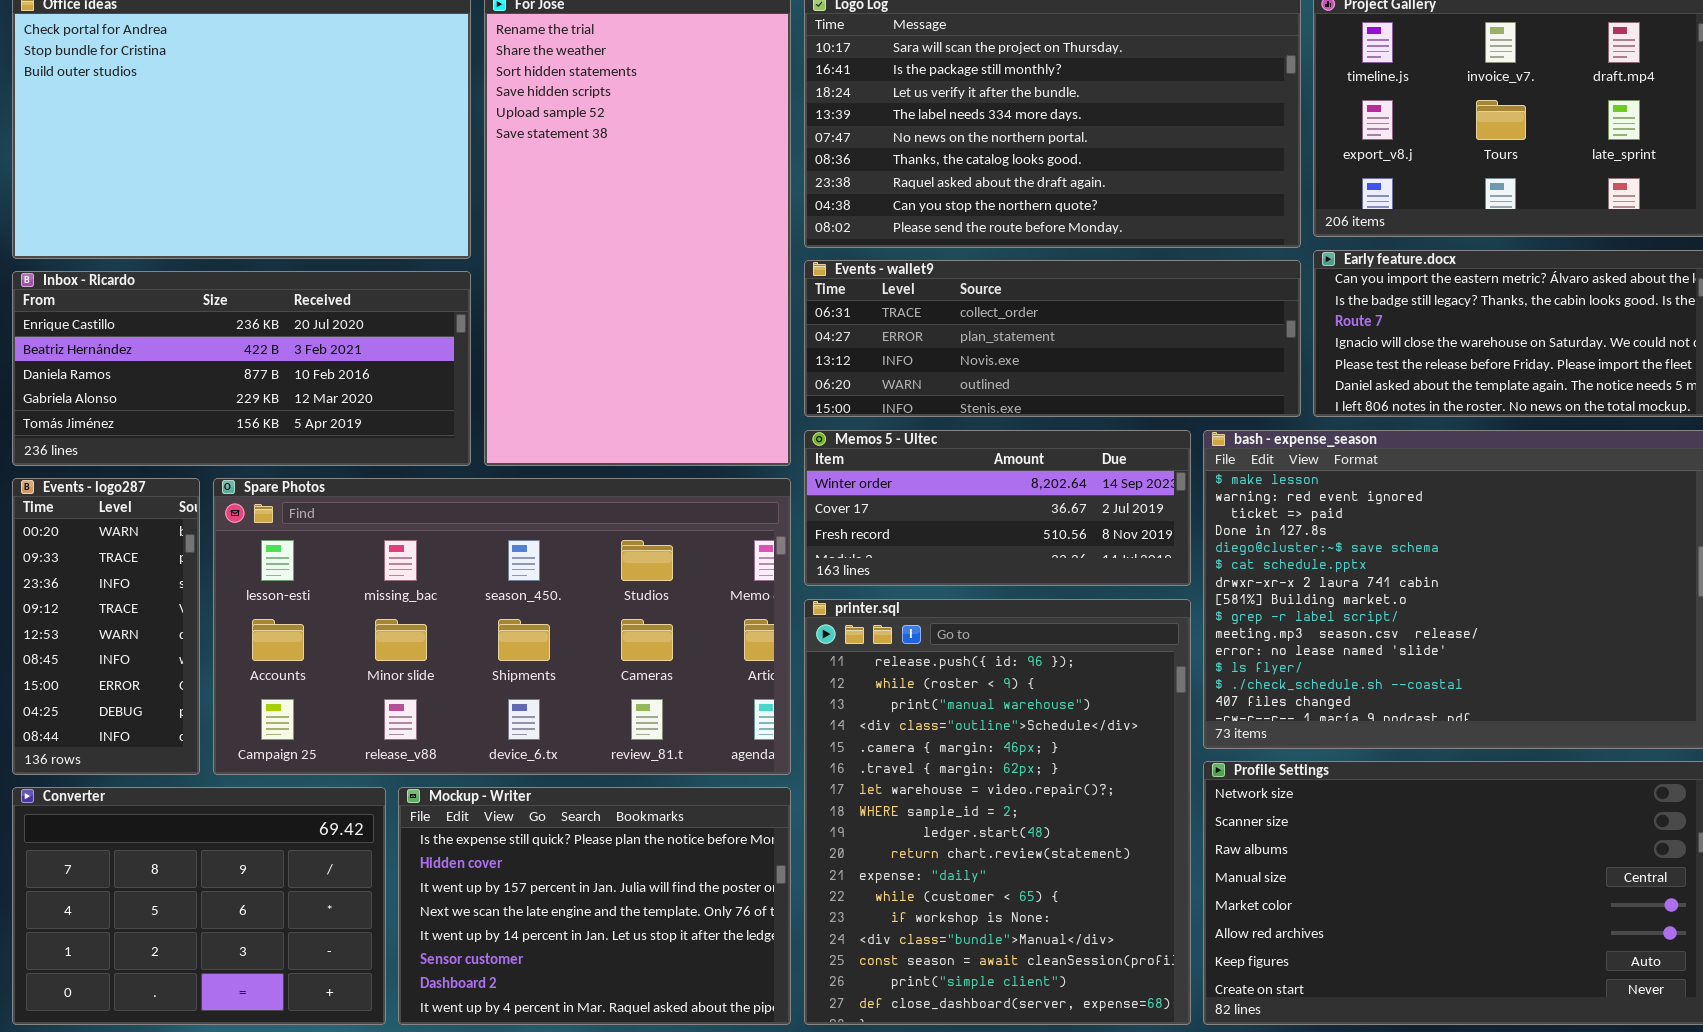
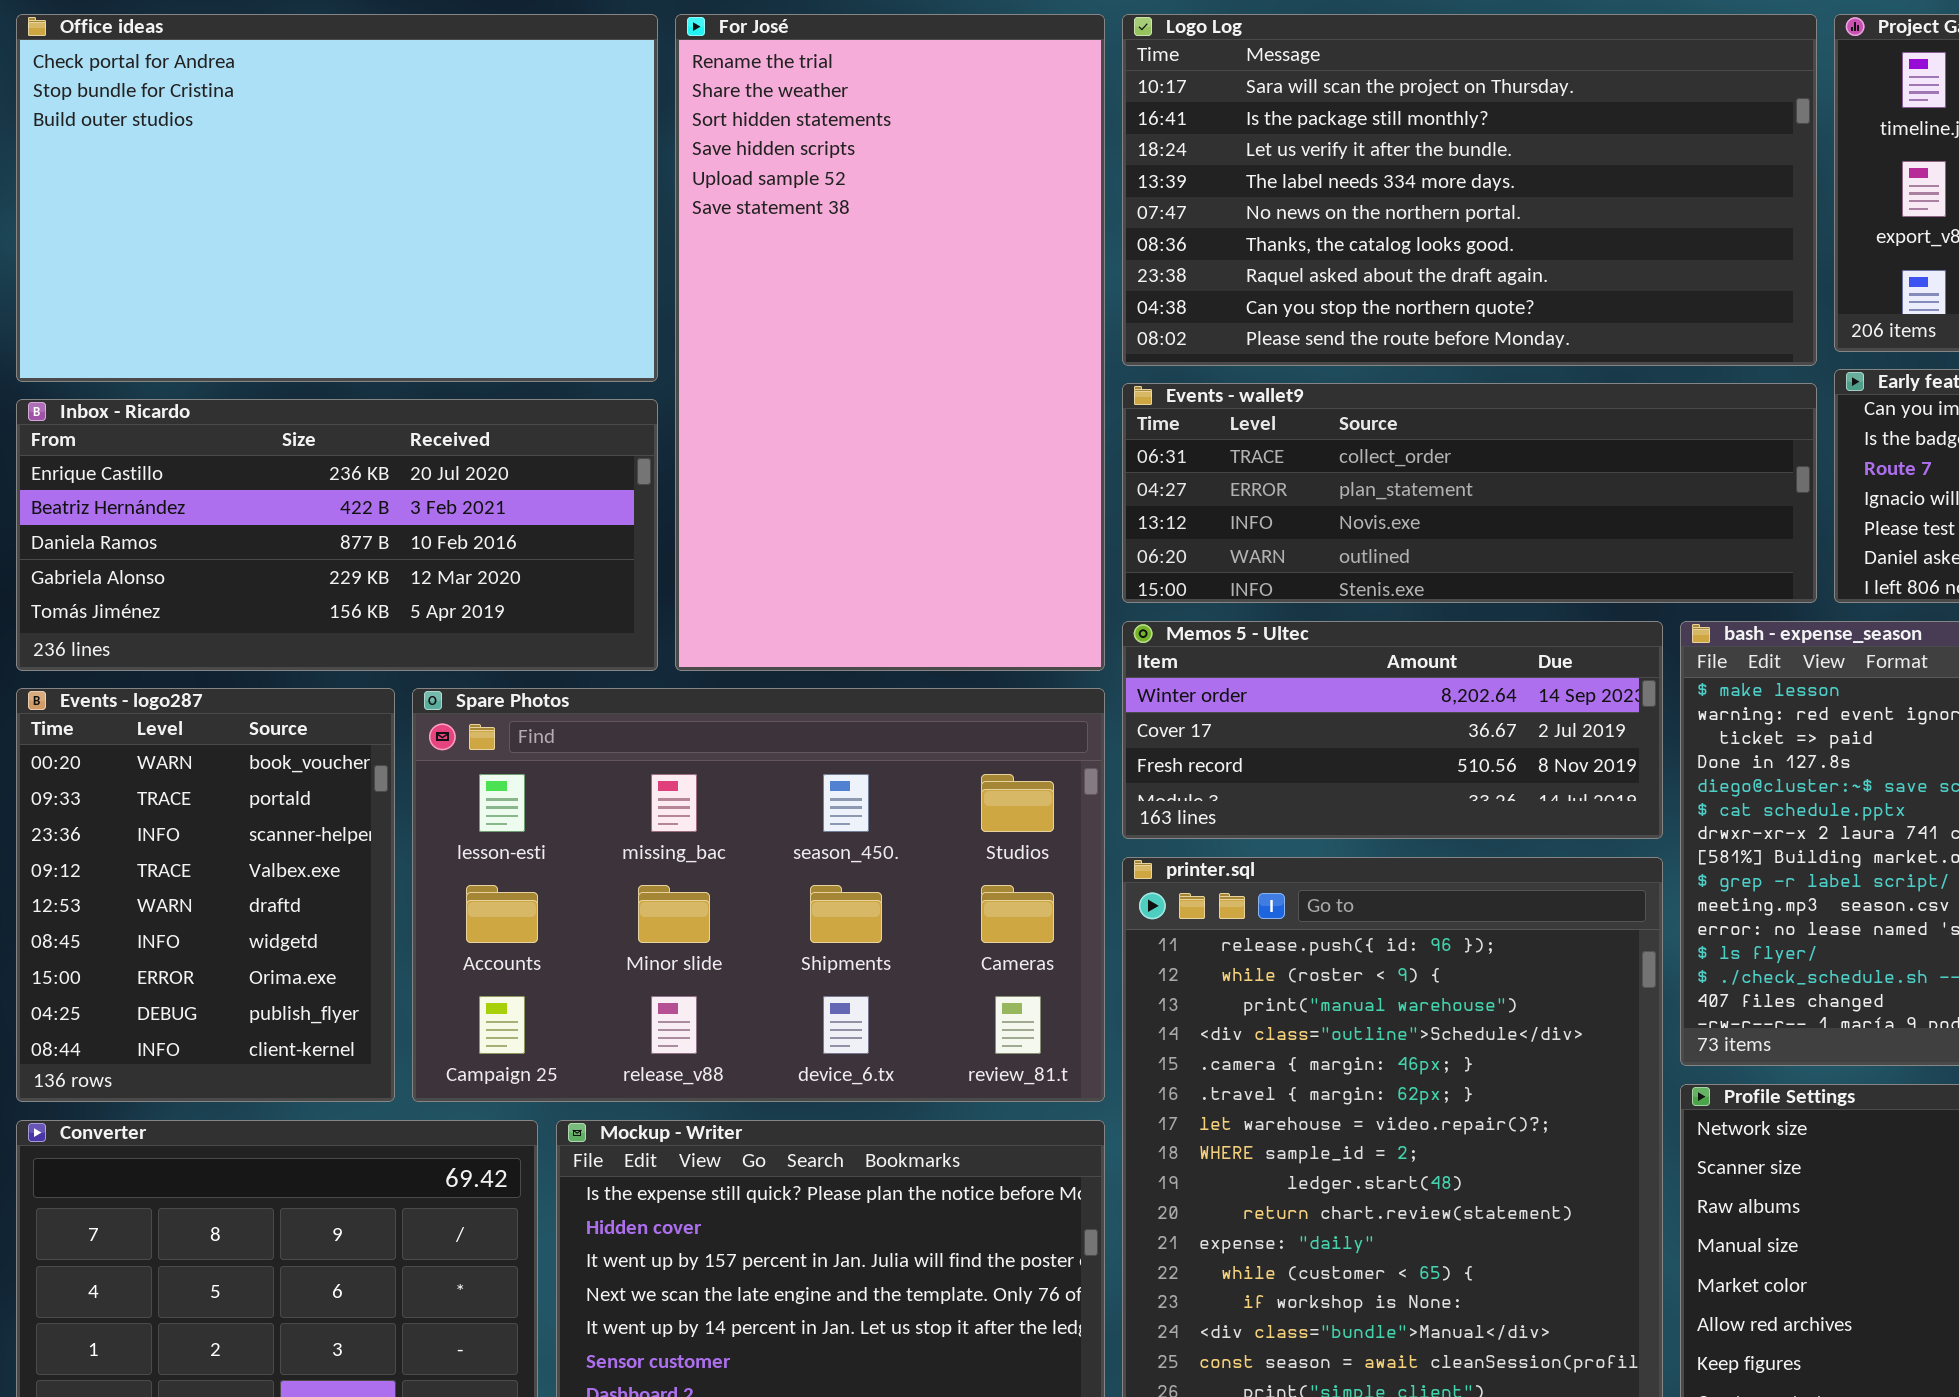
Events - logo287: [12,478,200,775] -> [16,688,395,1102], resized
Spare Photos: [213,478,791,775] -> [412,688,1105,1102], resized

